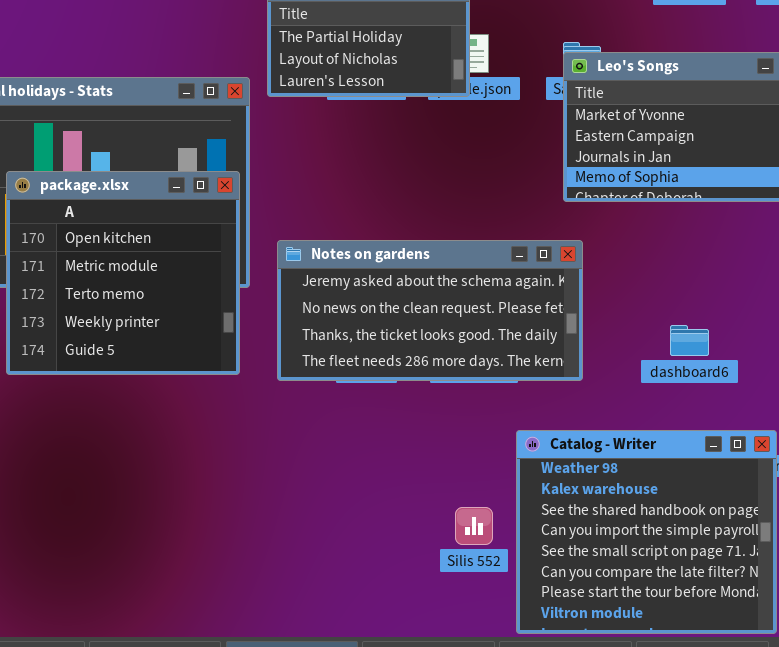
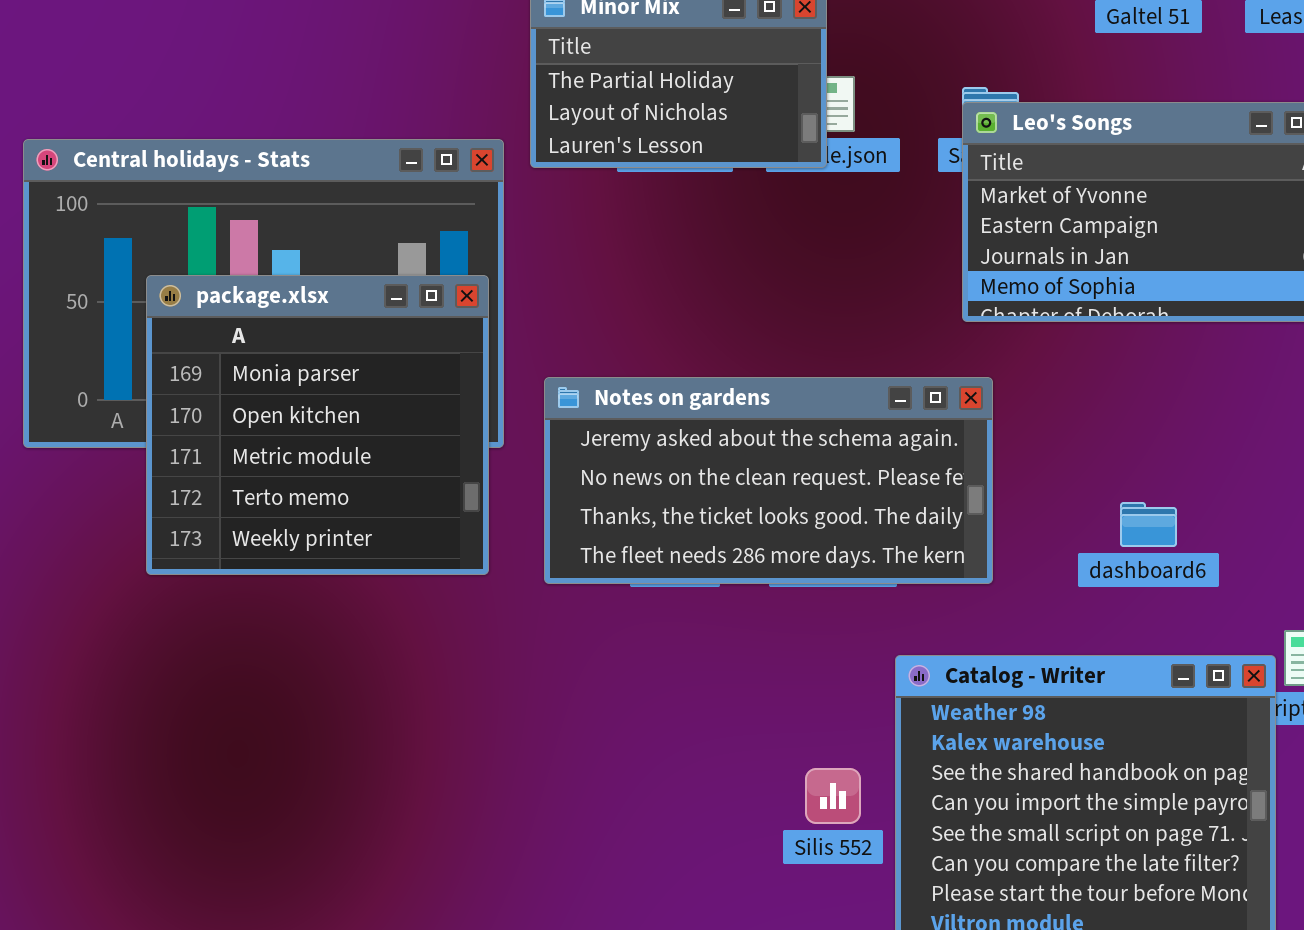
package.xlsx: [6,171,240,375] -> [146,275,489,575], scrolled up 1 row

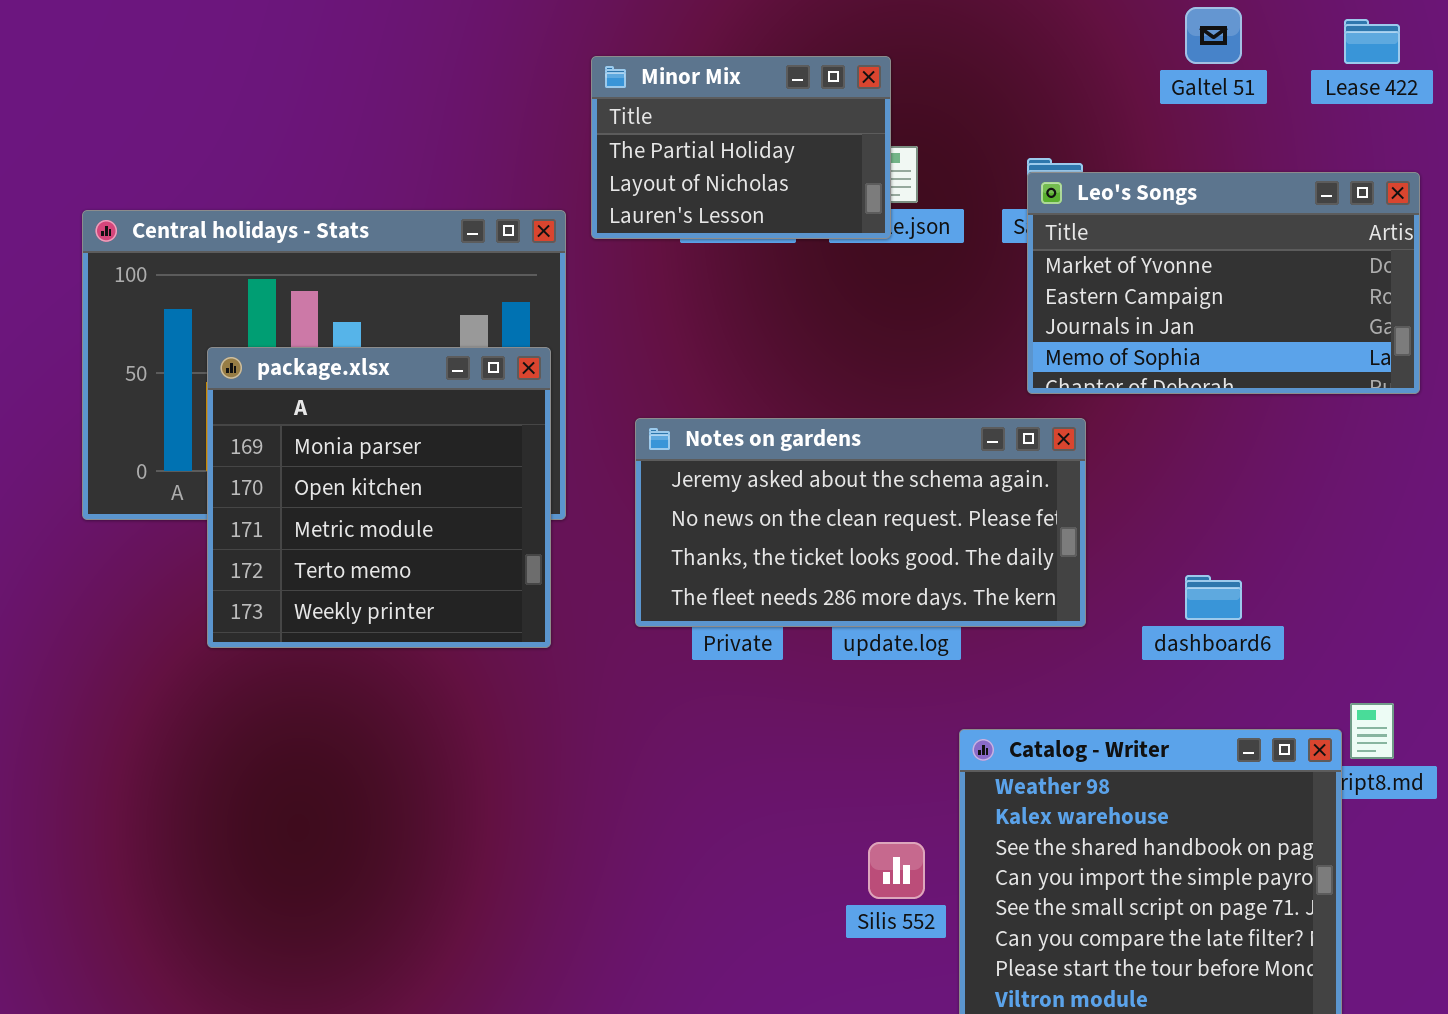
Notes on gardens: [544,377,993,584] -> [635,418,1086,627], moved

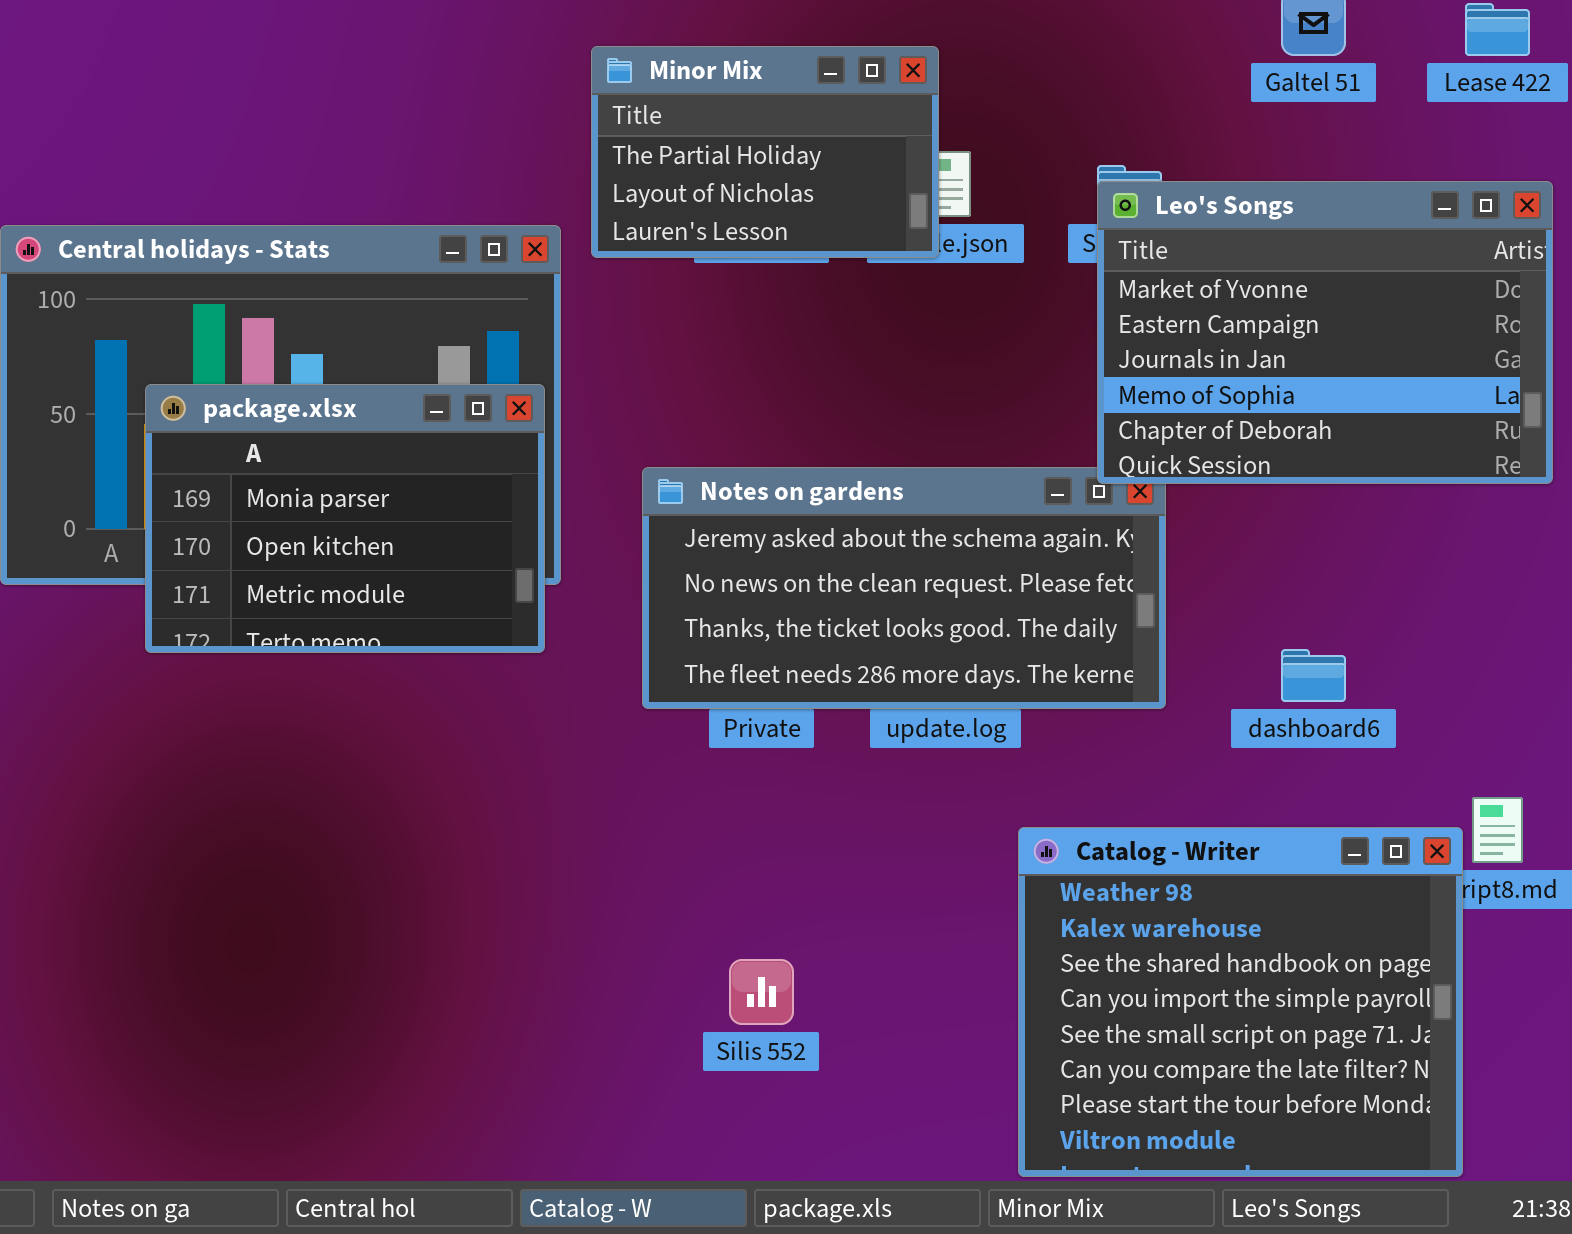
Leo's Songs: [1027,172,1420,394] -> [1097,181,1553,484], resized
package.xlsx: [207,347,551,648] -> [145,384,545,653], resized
Silis 552: [868,842,925,899] -> [729,959,794,1025], moved

